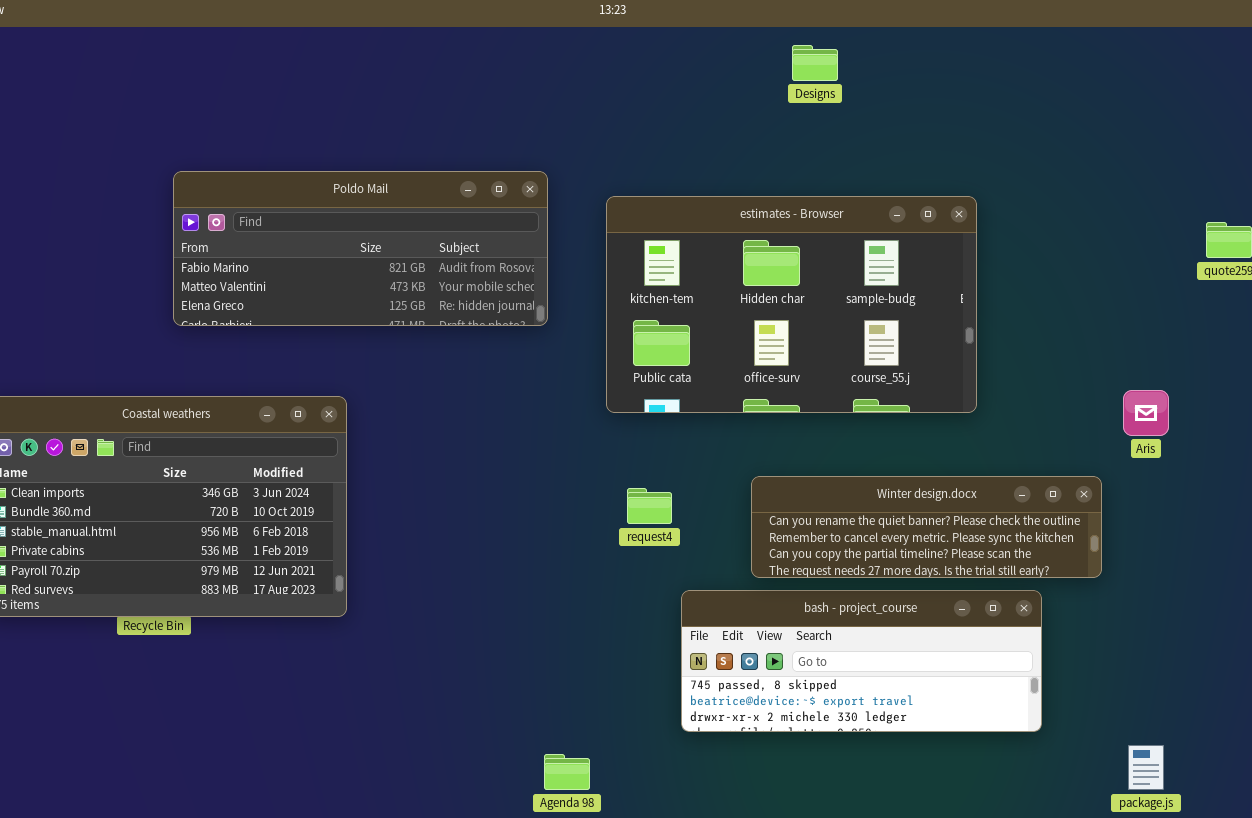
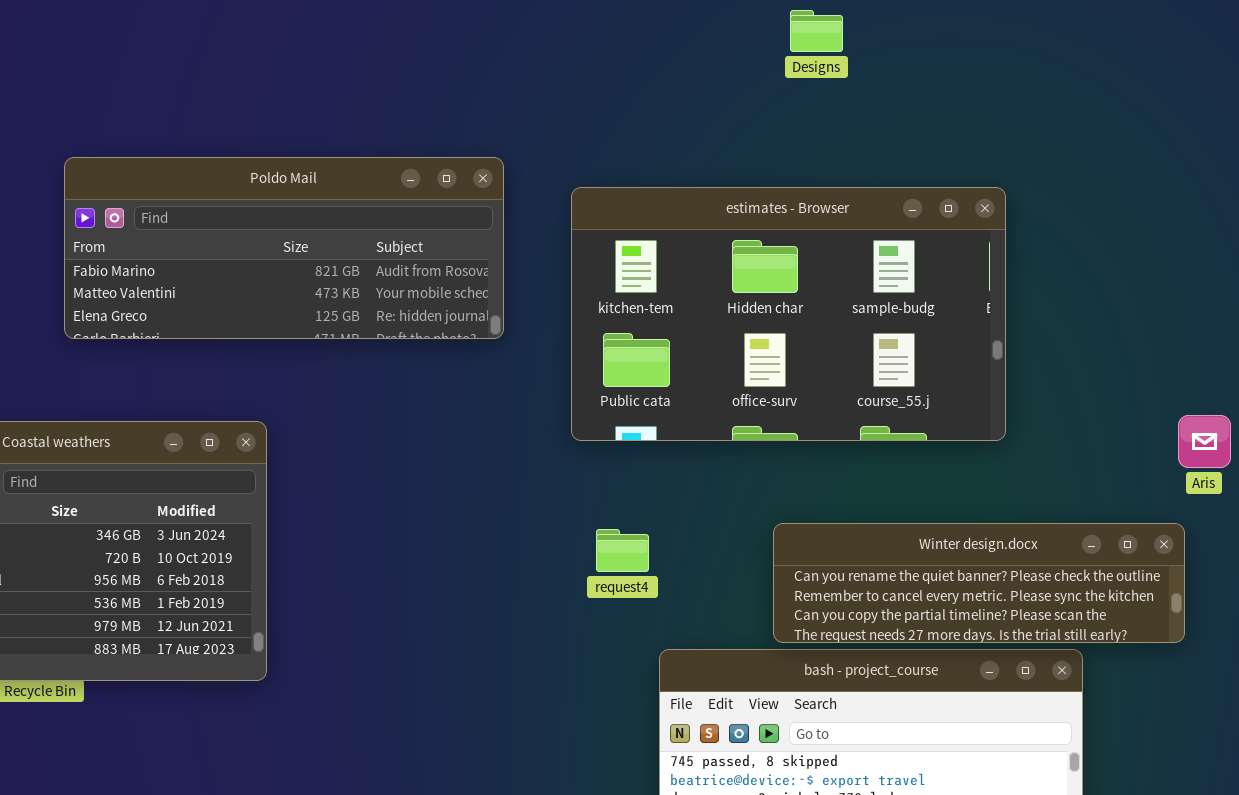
Winter design.docx: [751,476,1102,578] -> [773,523,1185,643], moved

